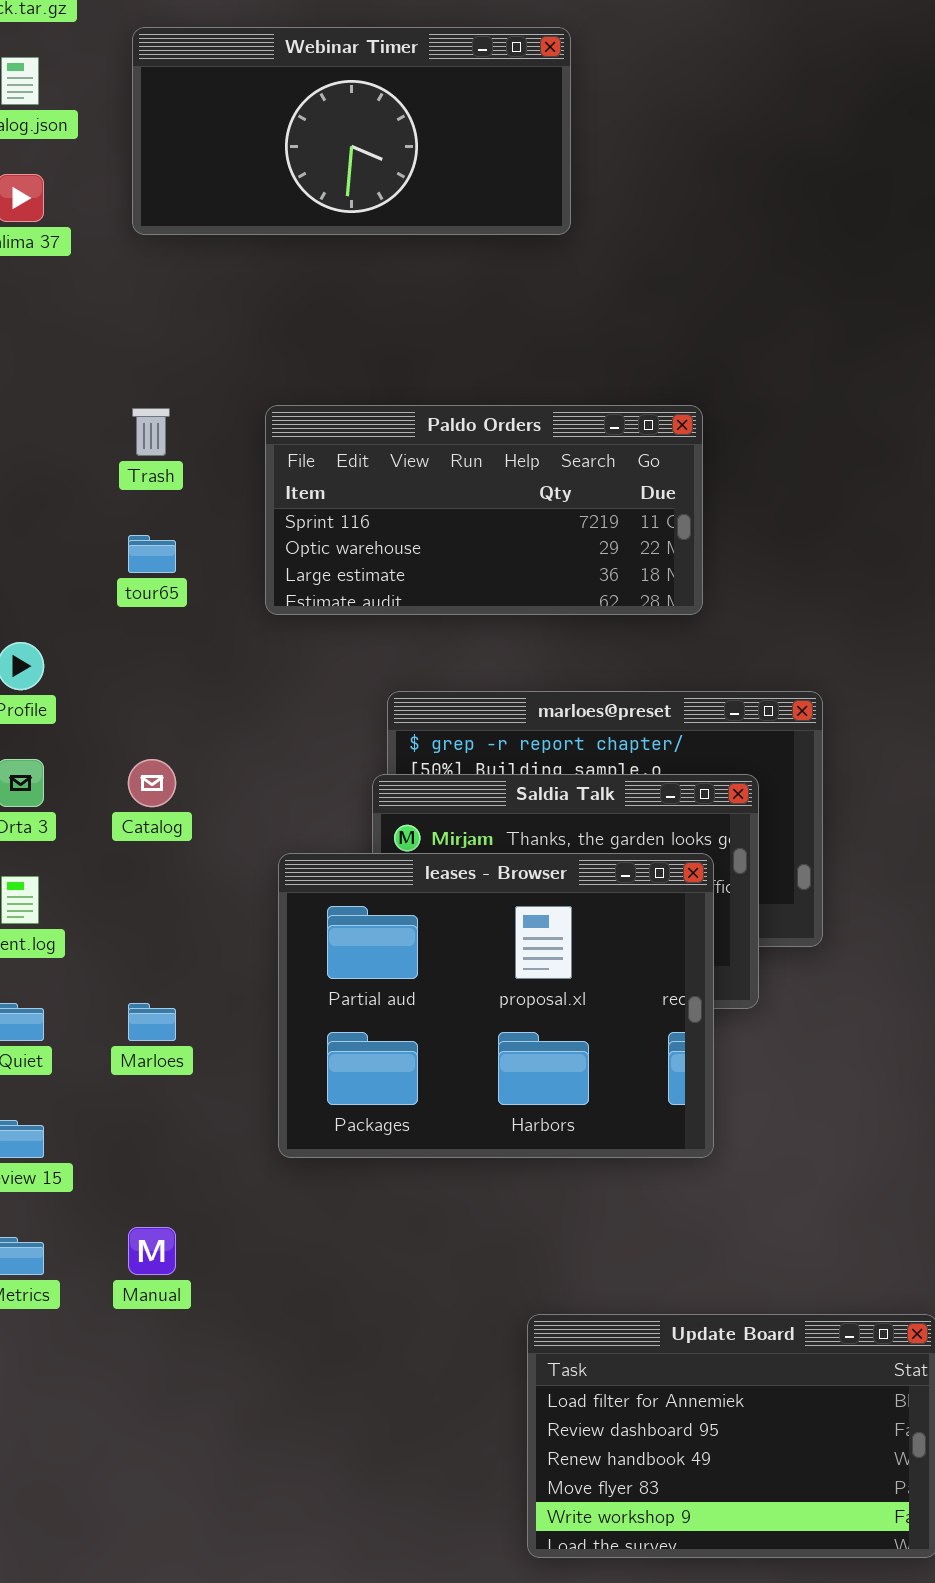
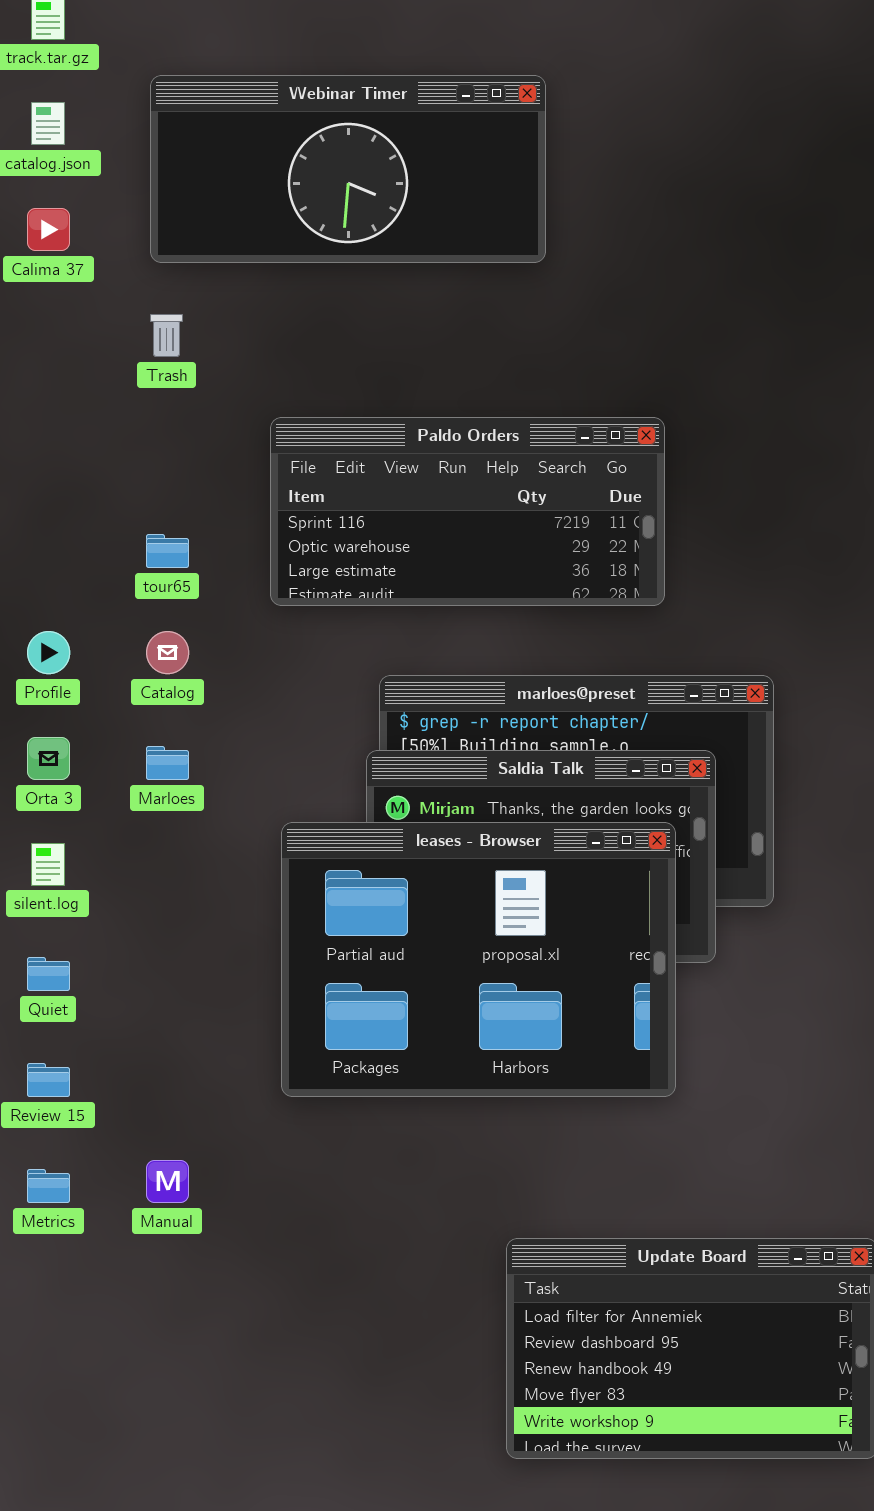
Trash: [132,408,170,456] -> [150,314,183,357], moved
Catalog: [128,759,176,807] -> [146,631,189,674], moved
Marloes: [128,1003,176,1041] -> [146,746,189,780], moved

